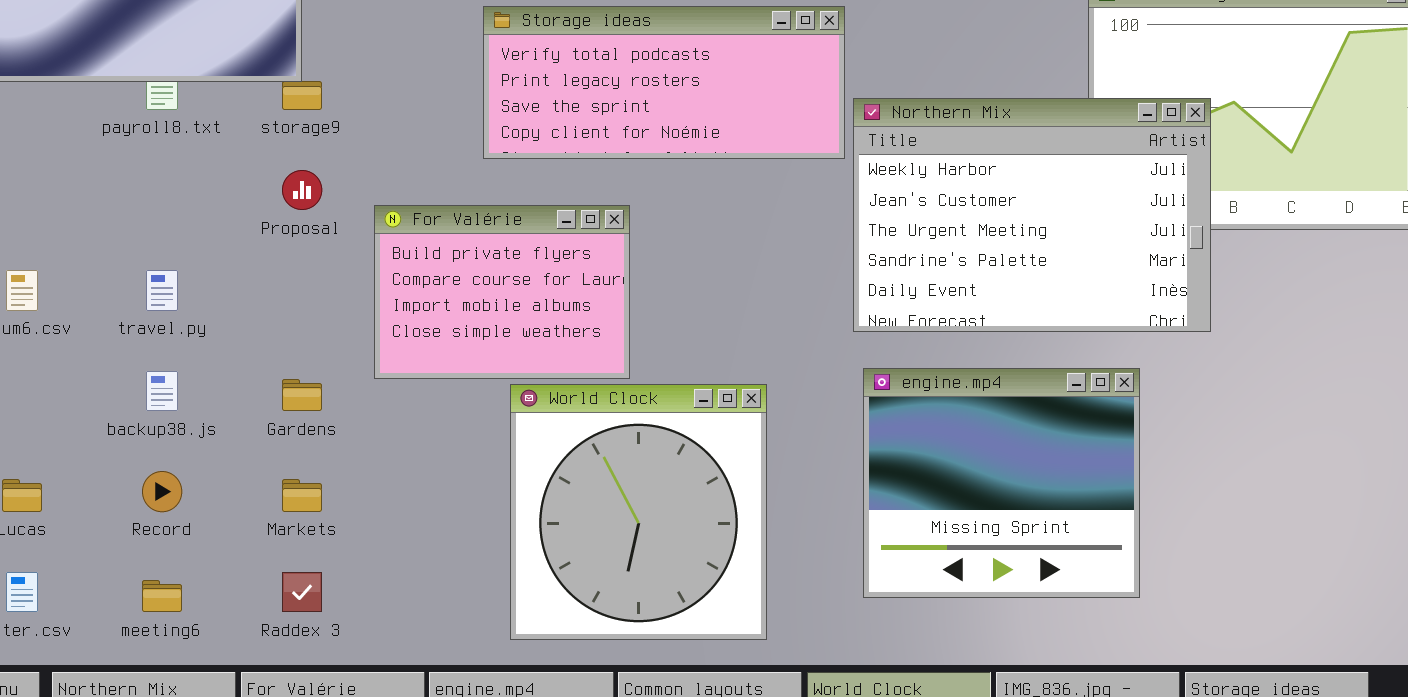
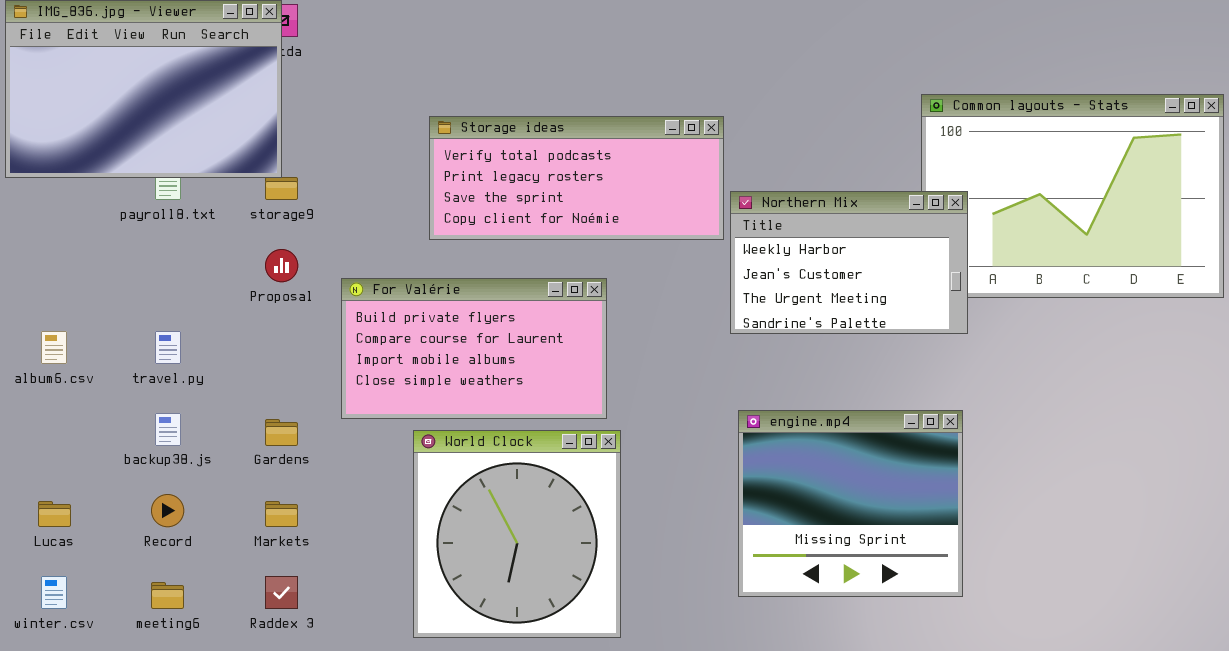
Northern Mix: [853,98,1211,332] -> [730,191,968,334], resized
For Valérie: [374,205,630,379] -> [341,278,607,419], resized
World Clock: [510,384,767,640] -> [413,430,621,638], moved

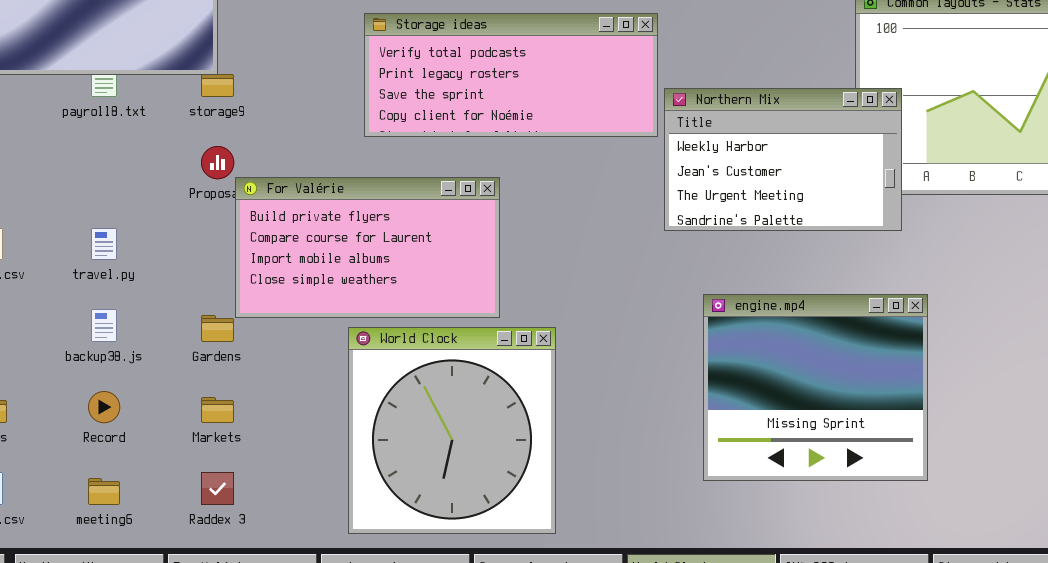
For Valérie: [341,278,607,419] -> [235,177,500,318], moved
engine.mp4: [738,410,963,597] -> [703,294,928,481], moved

